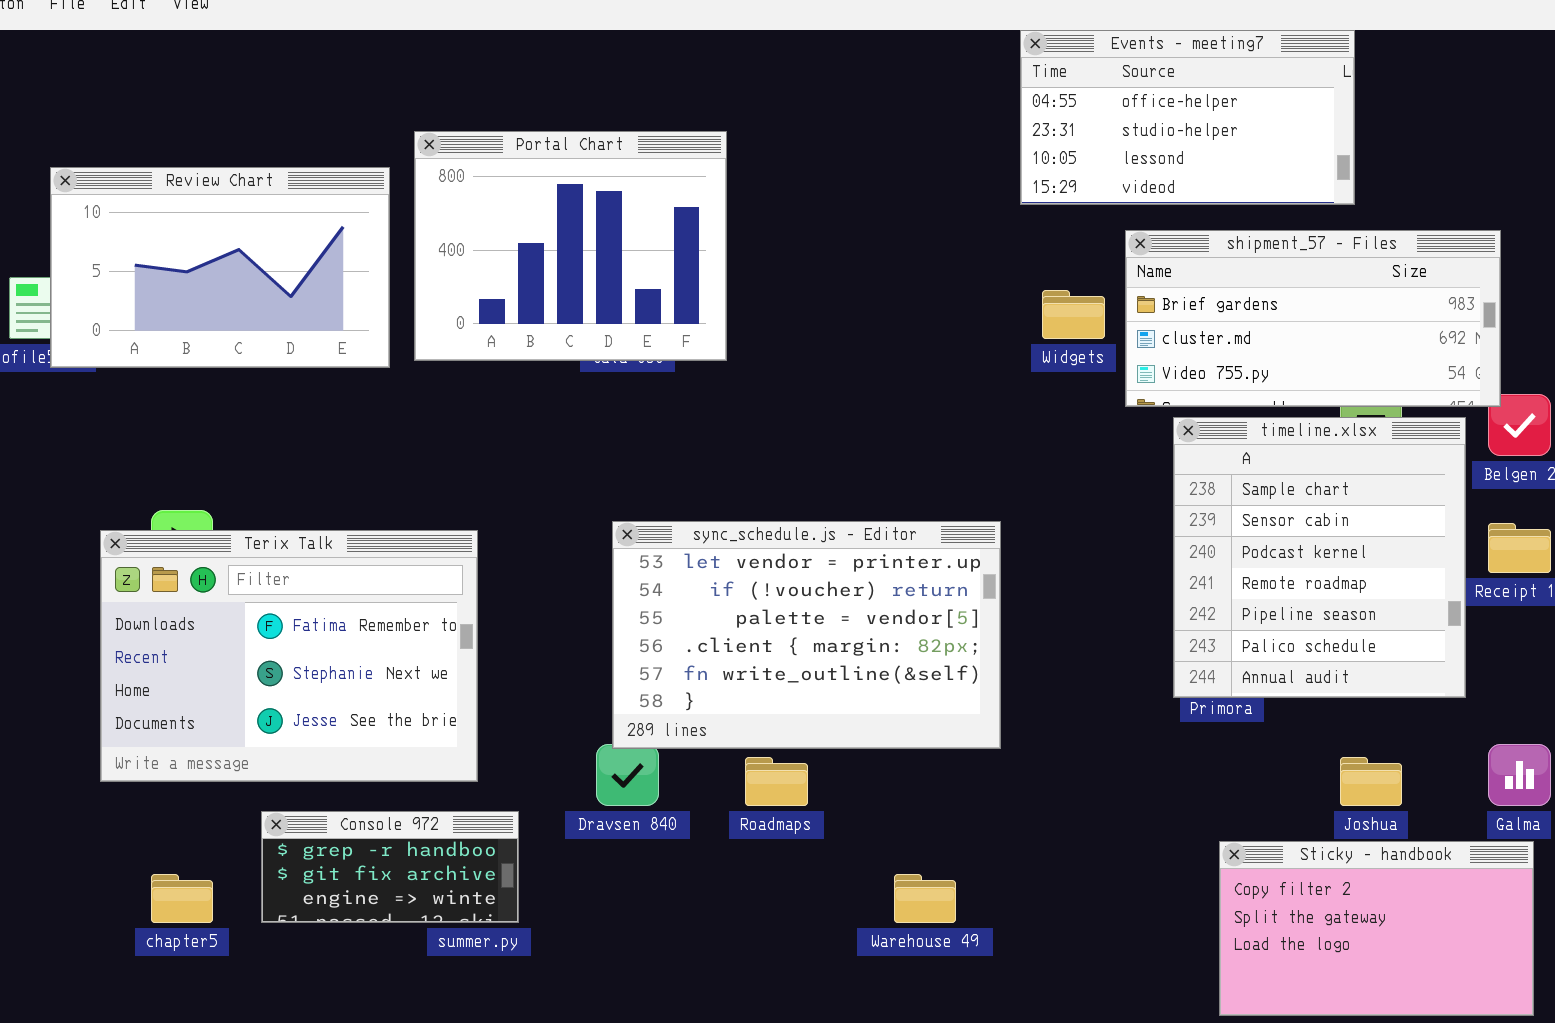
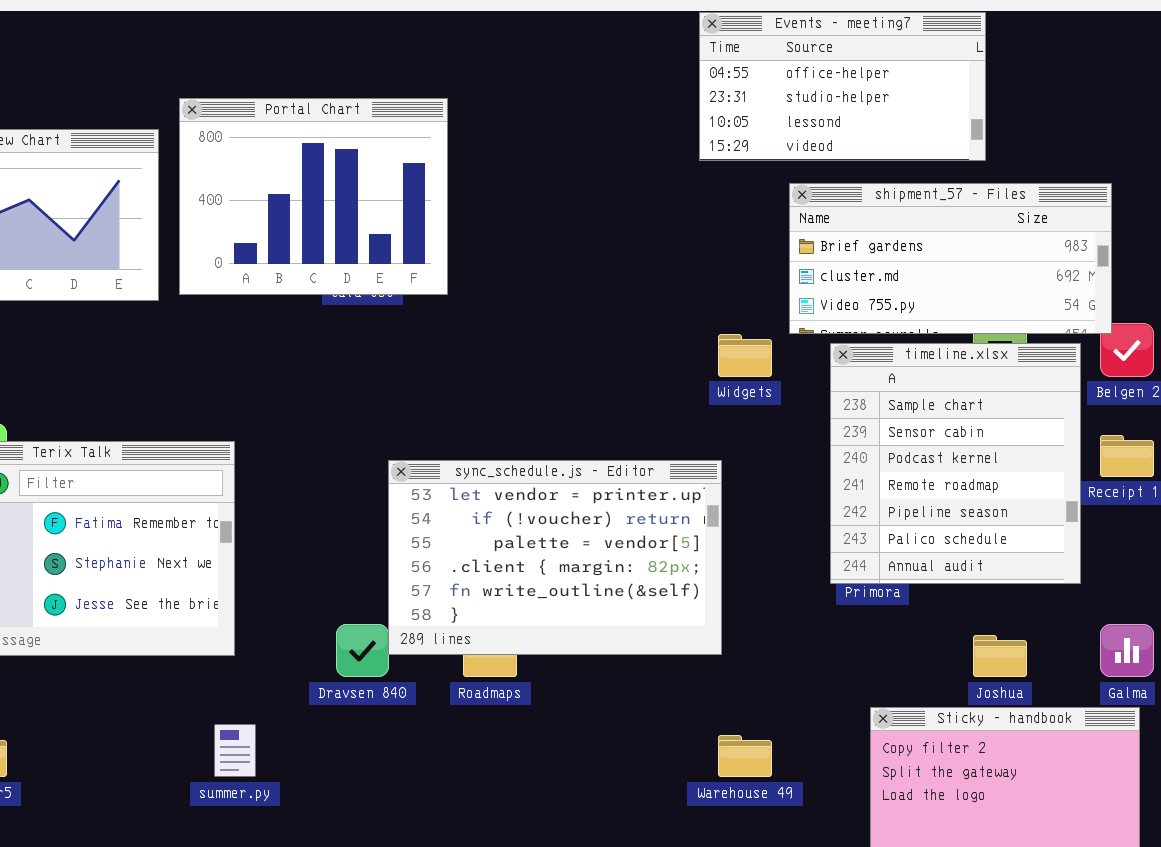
Widgets: [1042,290,1105,339] -> [718,334,772,377], moved
sync_schedule.js - Editor: [612,521,1001,749] -> [388,460,722,655], moved
Console 972: [261,811,519,923] -> none, closed
Warehouse 49: [894,874,956,923] -> [718,735,772,777], moved

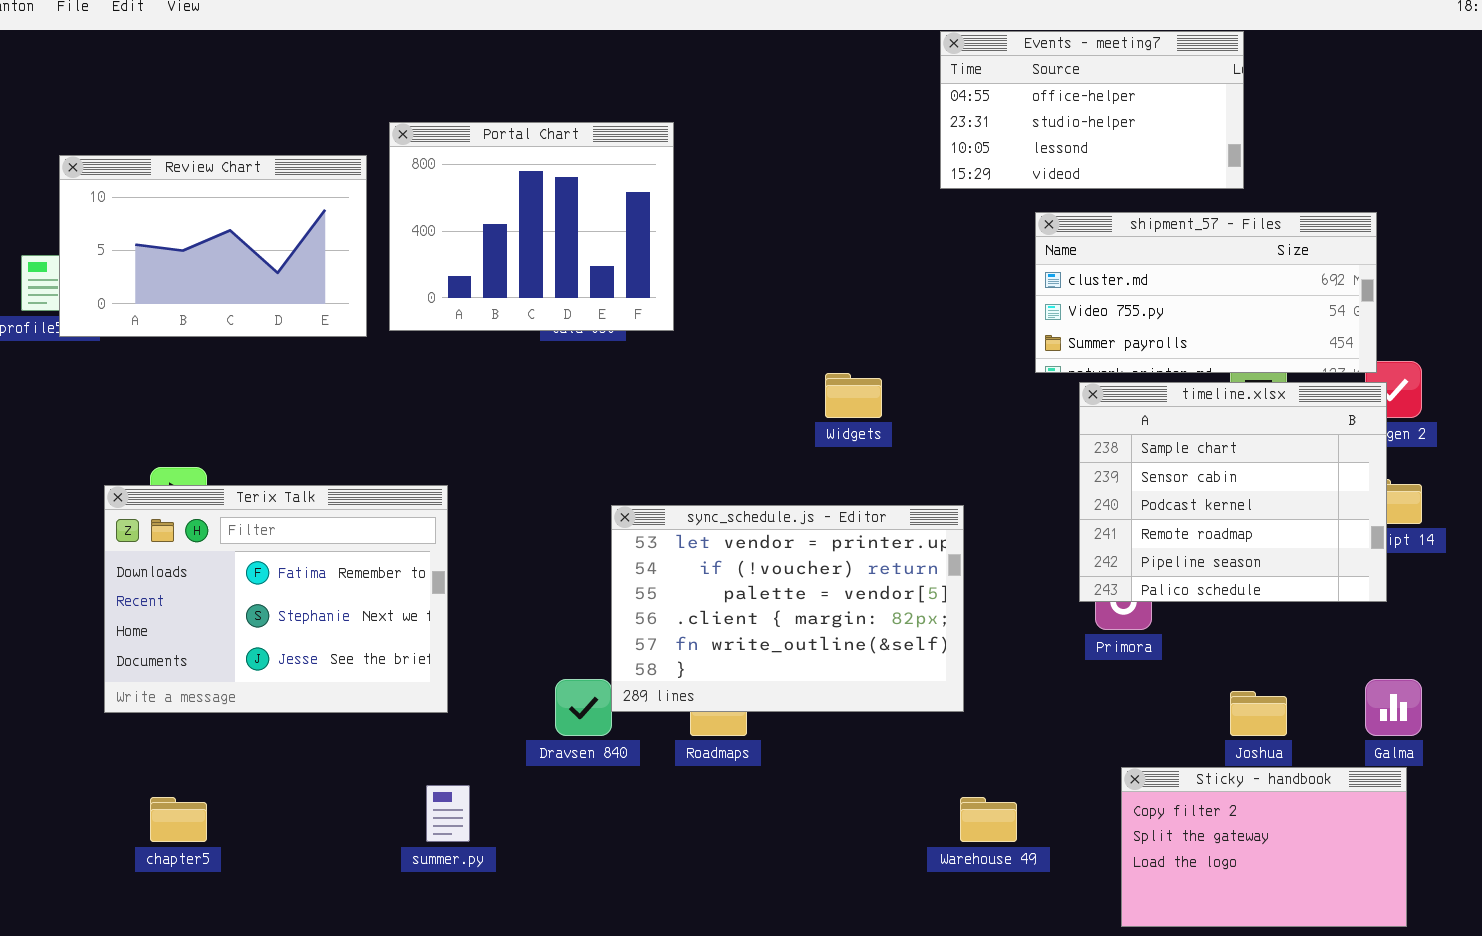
shipment_57 - Files: [789,183,1112,334] -> [1035,212,1377,373], scrolled down 1 row
Widgets: [718,334,772,377] -> [825,373,882,418], moved
timeline.xlsx: [830,343,1081,584] -> [1079,382,1387,602], resized

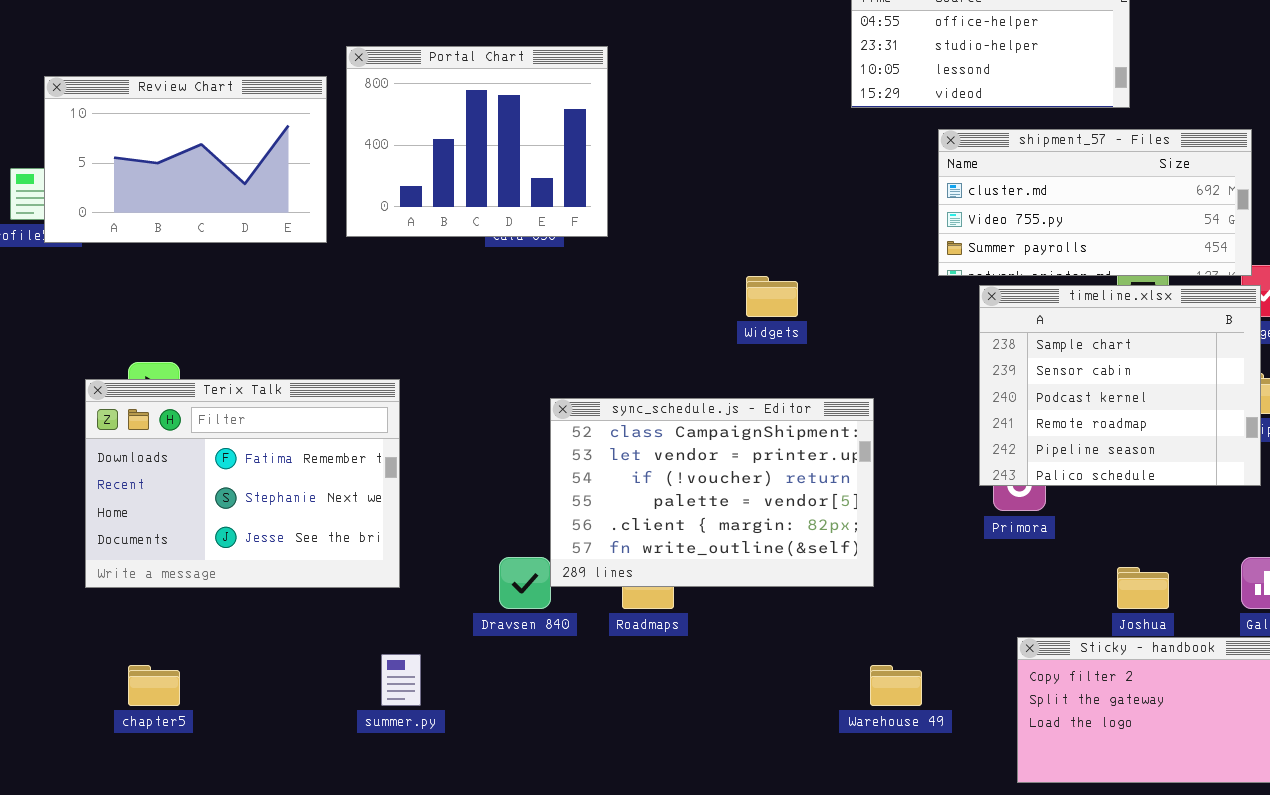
sync_schedule.js - Editor: [611,505,964,712] -> [550,398,874,587], scrolled up 1 row

